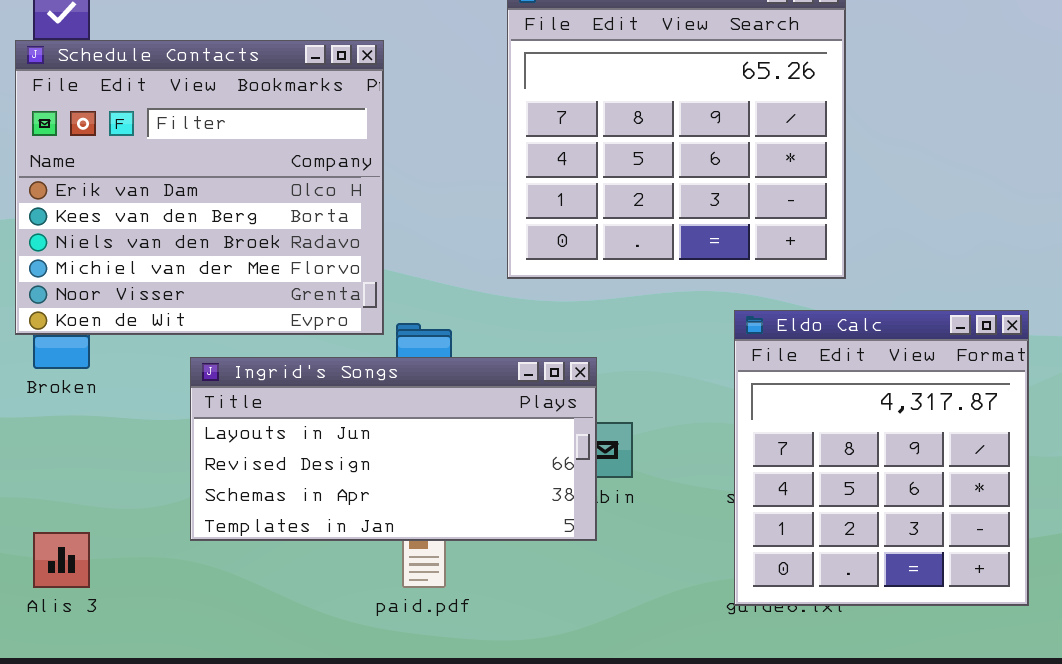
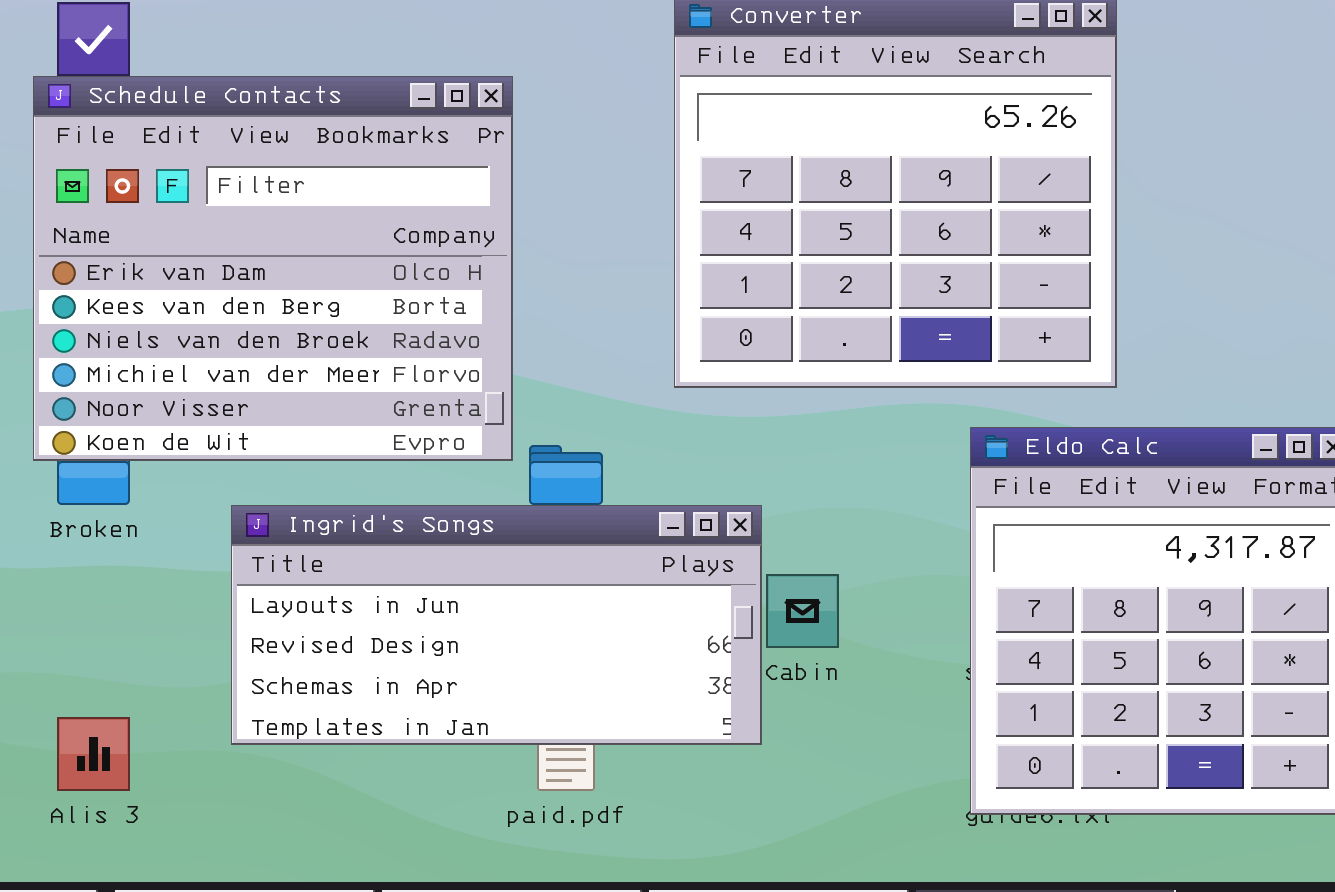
Ingrid's Songs: [190,357,597,541] -> [231,505,762,745], moved

